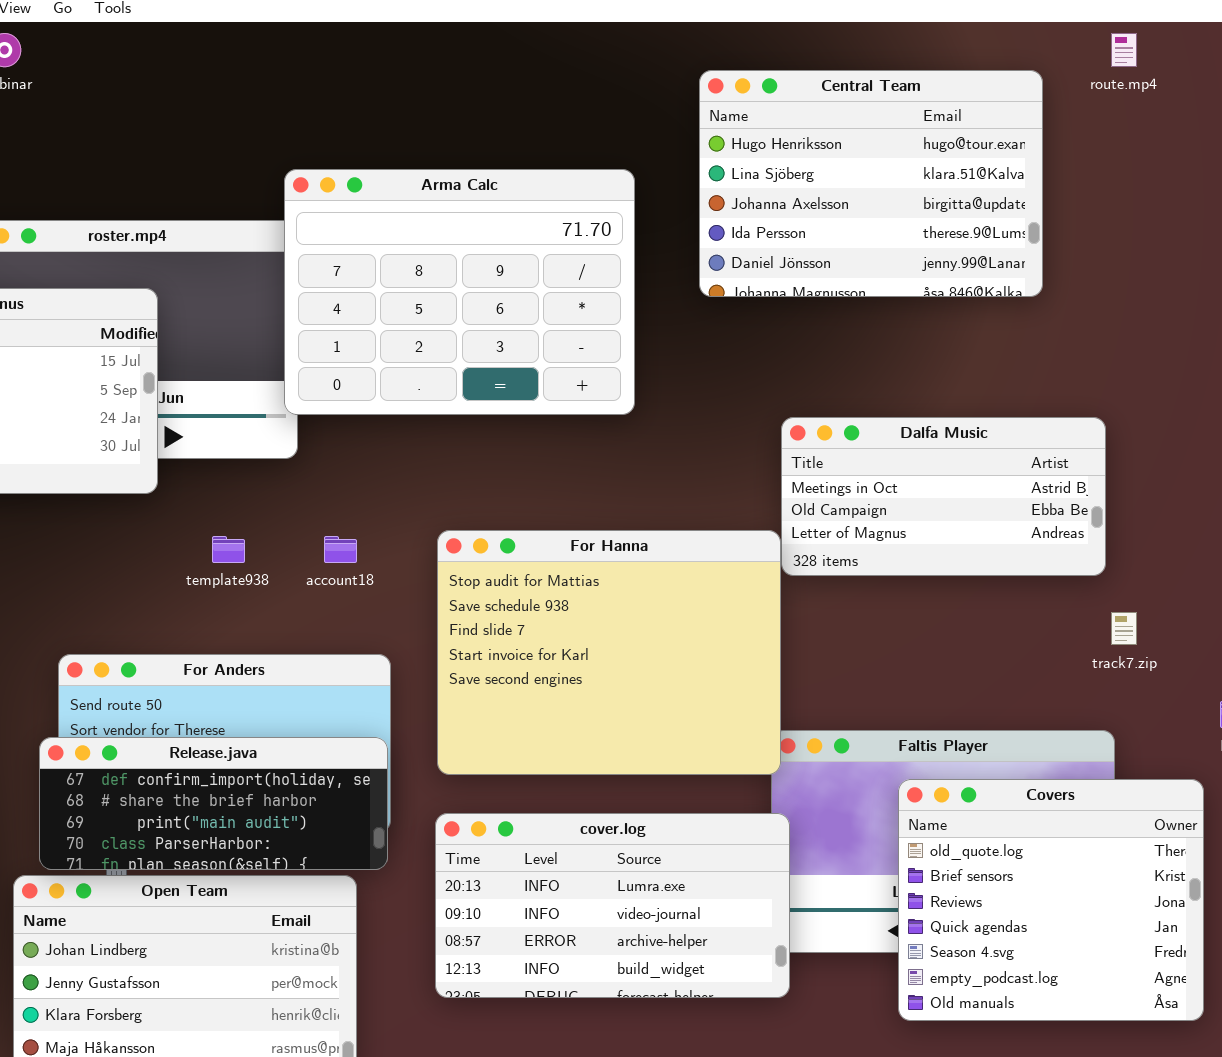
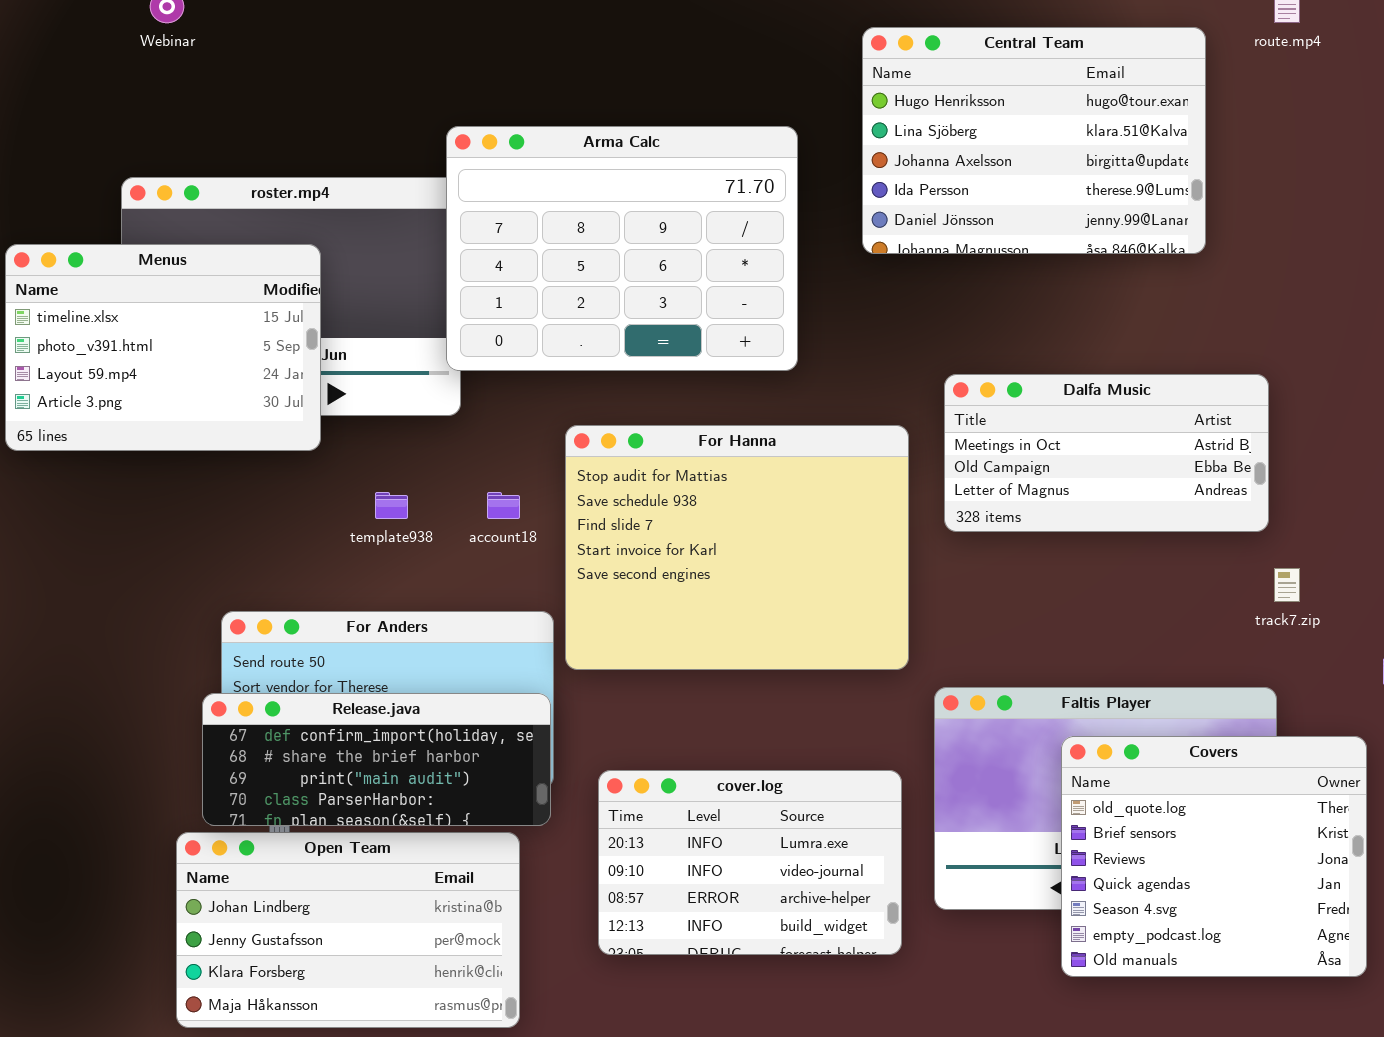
For Hanna: [437,530,781,775] -> [565,425,909,670], moved
cover.log: [435,813,790,998] -> [598,770,902,955], resized

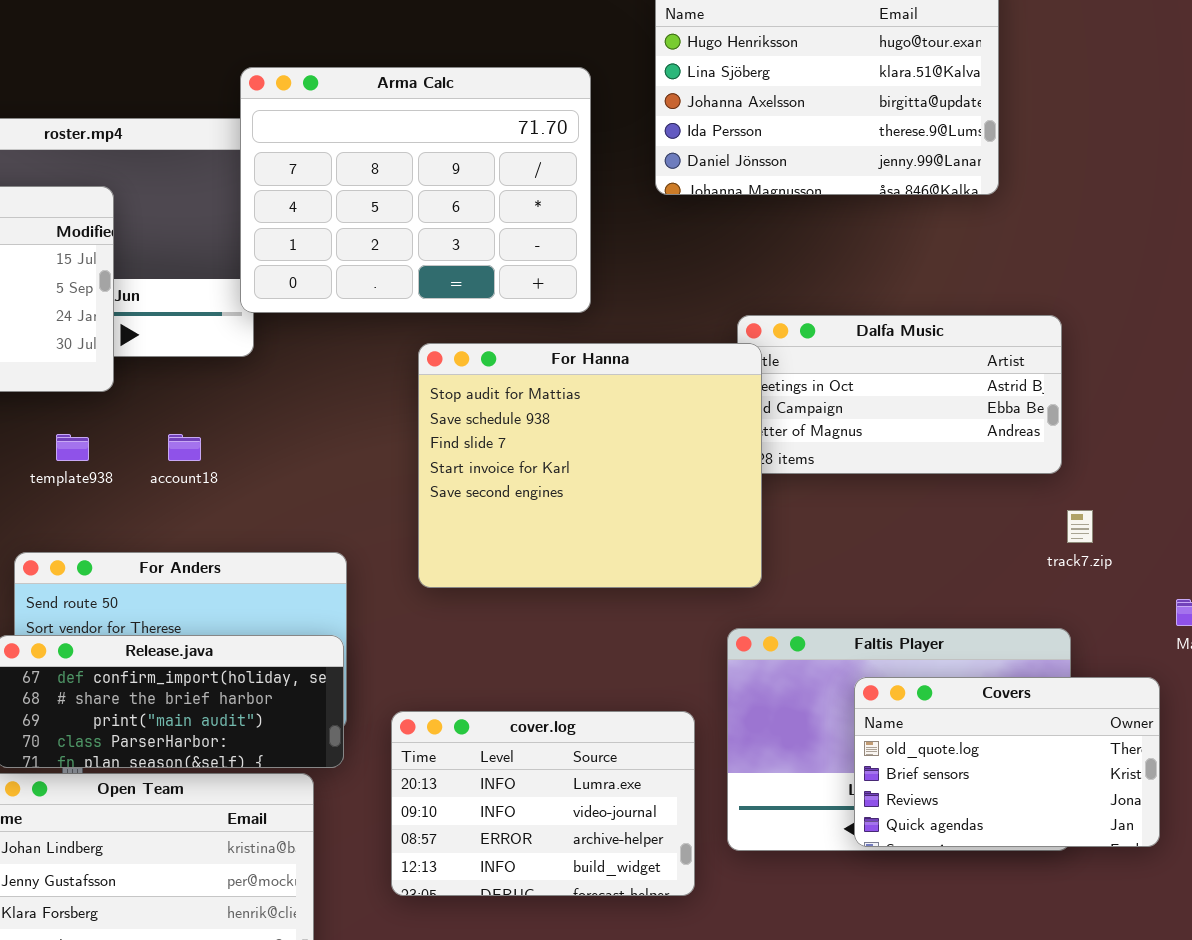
For Hanna: [565,425,909,670] -> [418,343,762,588], moved
template938: [375,492,408,519] -> [56,434,89,461], moved
account18: [487,492,520,519] -> [168,434,201,461], moved
Covers: [1061,736,1367,977] -> [854,677,1160,847], resized

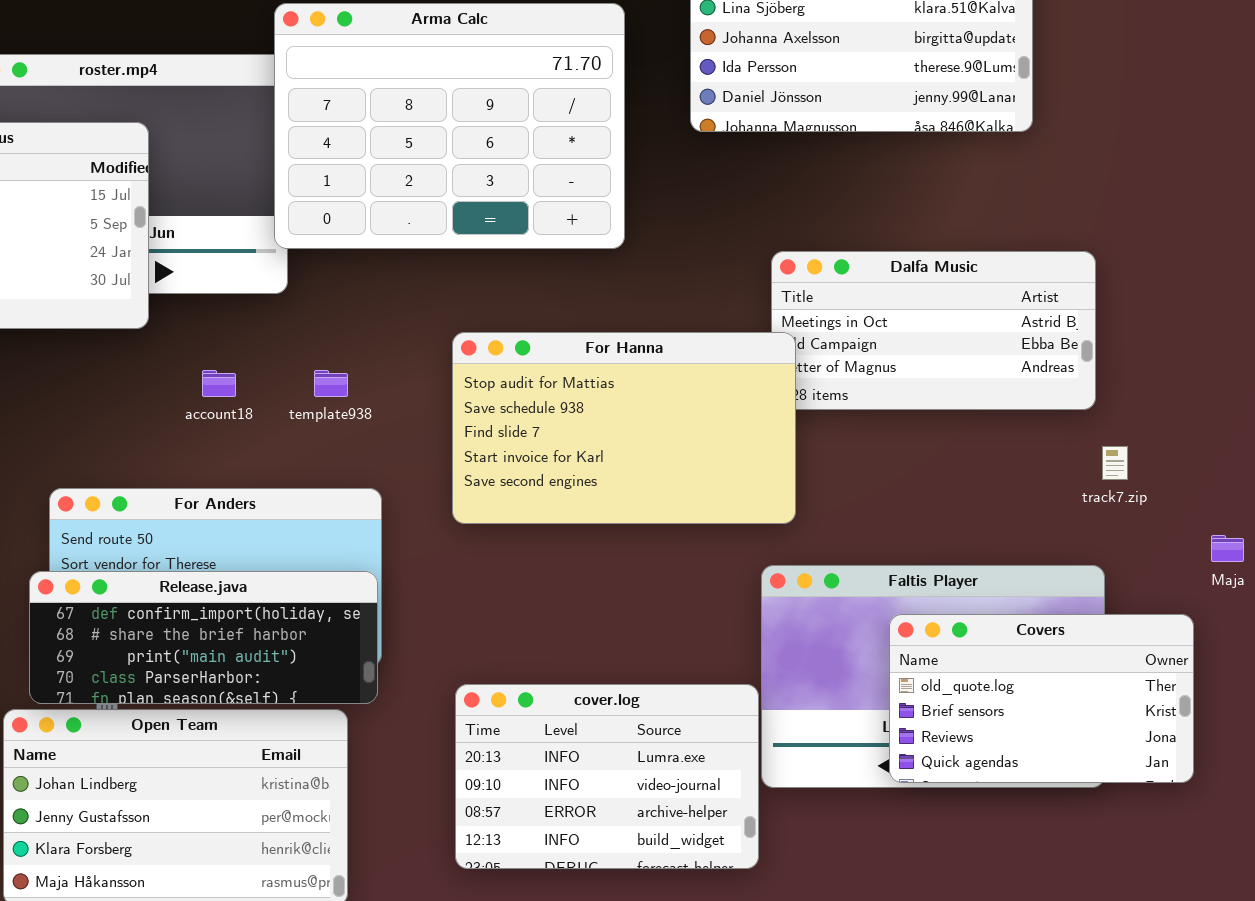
For Hanna: [418,343,762,588] -> [452,332,796,524], resized
template938: [56,434,89,461] -> [314,370,348,397], moved
cover.log: [391,711,695,896] -> [455,684,759,869], moved

